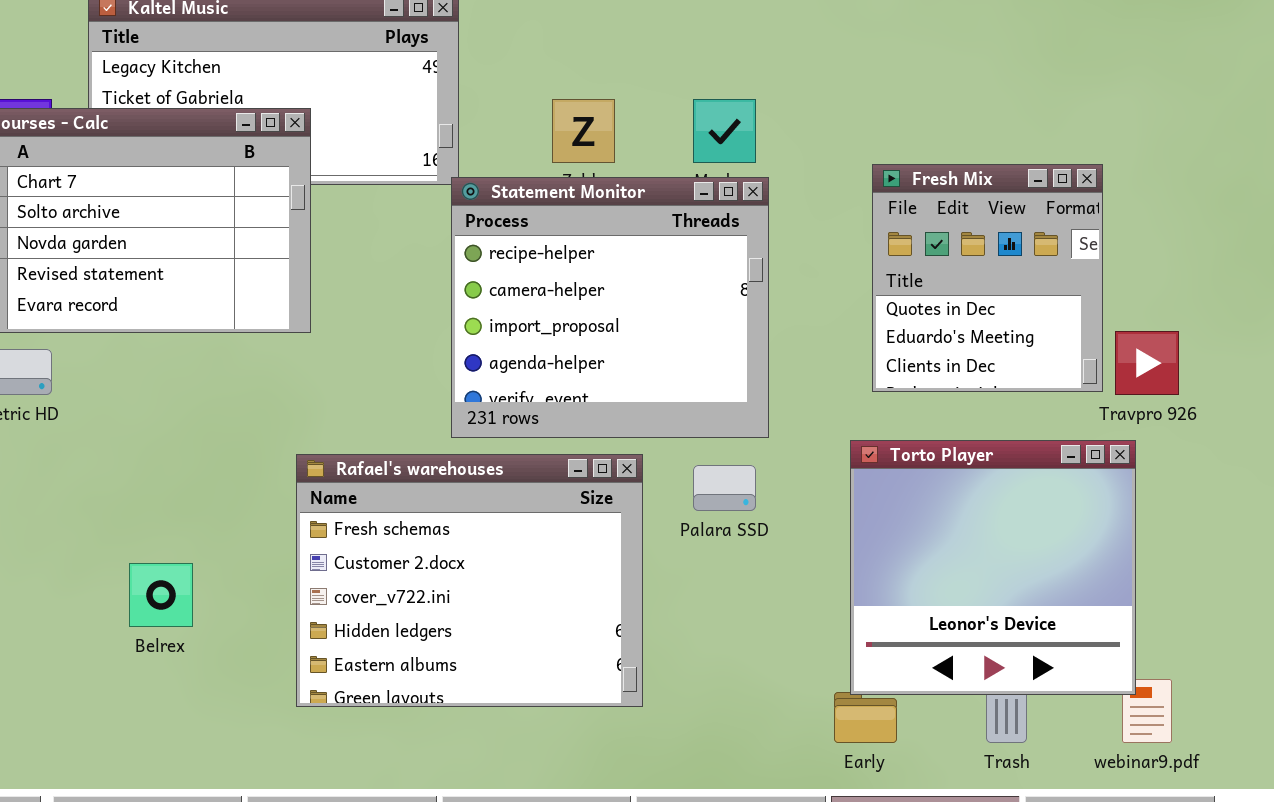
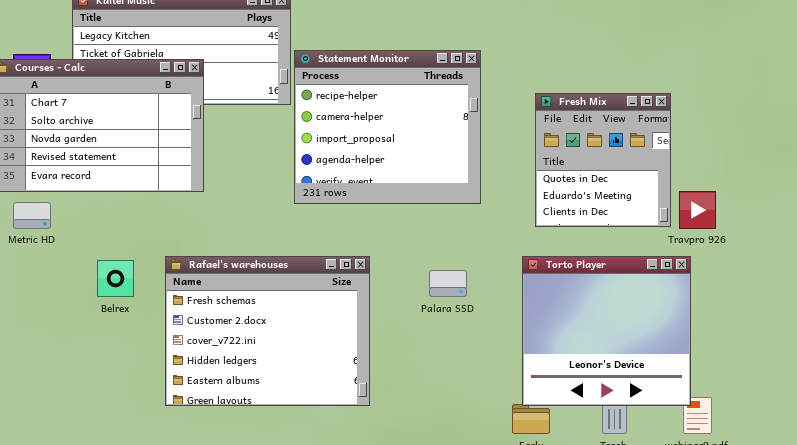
Statement Monitor: [451,177,769,438] -> [294,50,481,204], moved
Rafael's warehouses: [296,454,643,707] -> [165,256,370,406], moved
Belrex: [129,563,193,627] -> [97,260,134,297], moved

